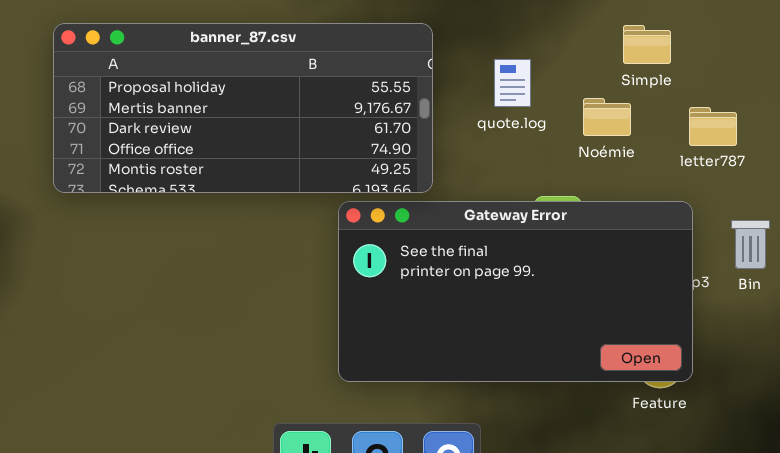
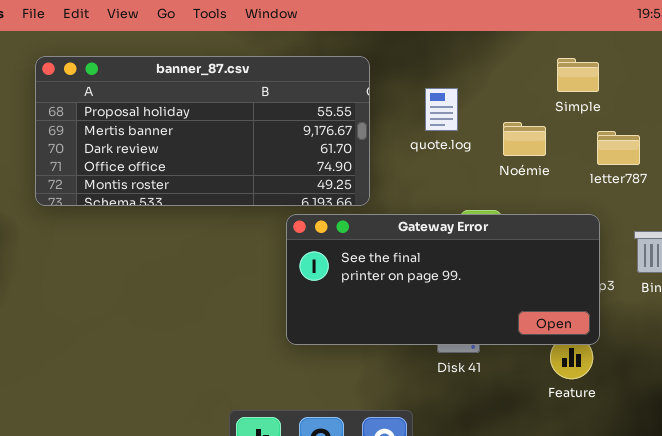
Simple: [623,25,671,64] -> [557,58,599,92], moved
Gateway Error: [338,201,693,382] -> [286,214,600,345], resized

